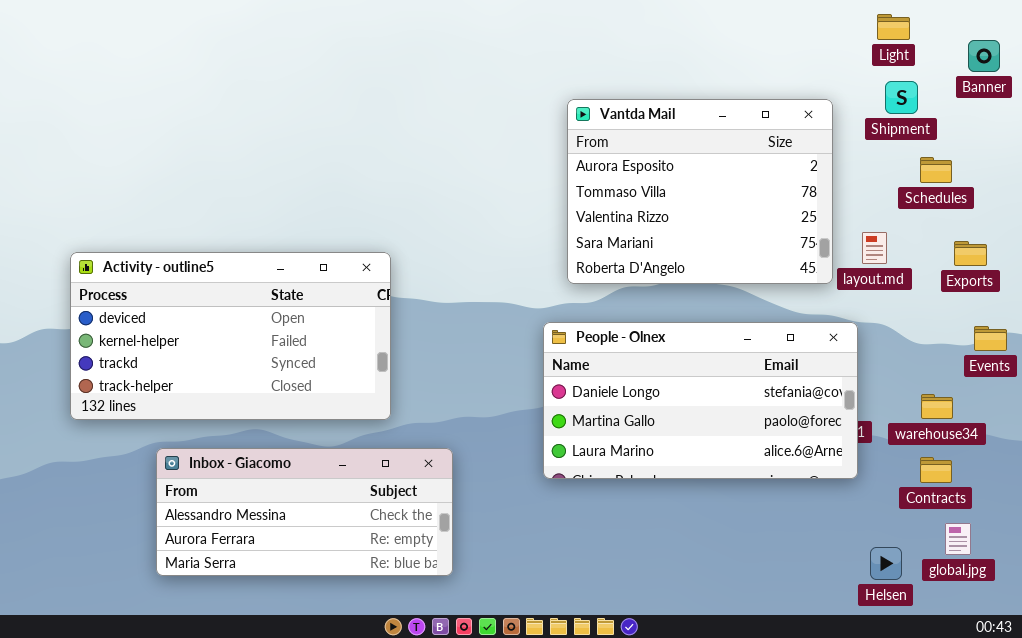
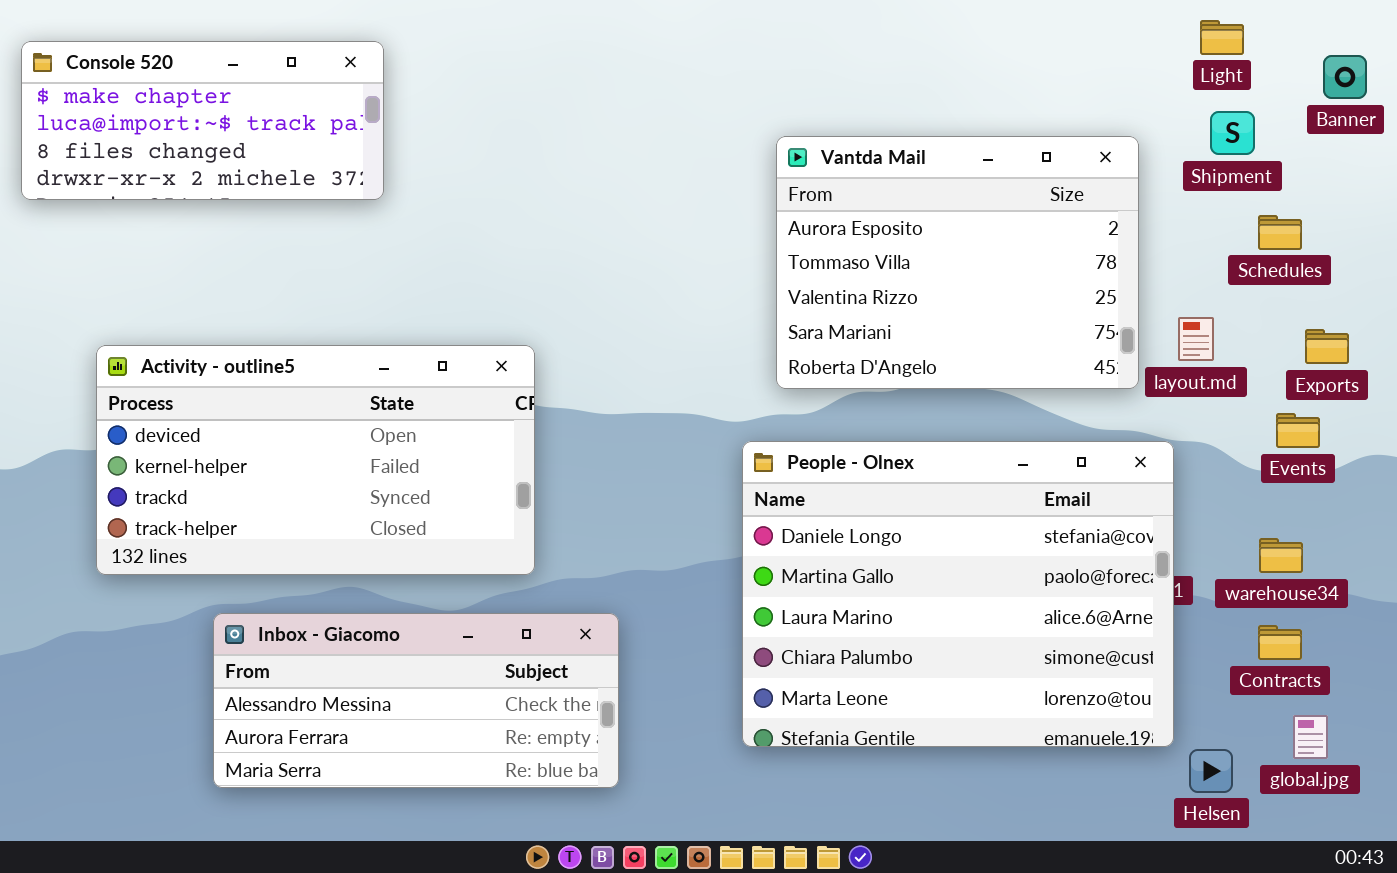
Console 520: none -> [21,41,384,200], opened
People - Olnex: [543,322,858,479] -> [742,441,1174,747], resized
Events: [974,326,1007,351] -> [1276,413,1320,448], moved

